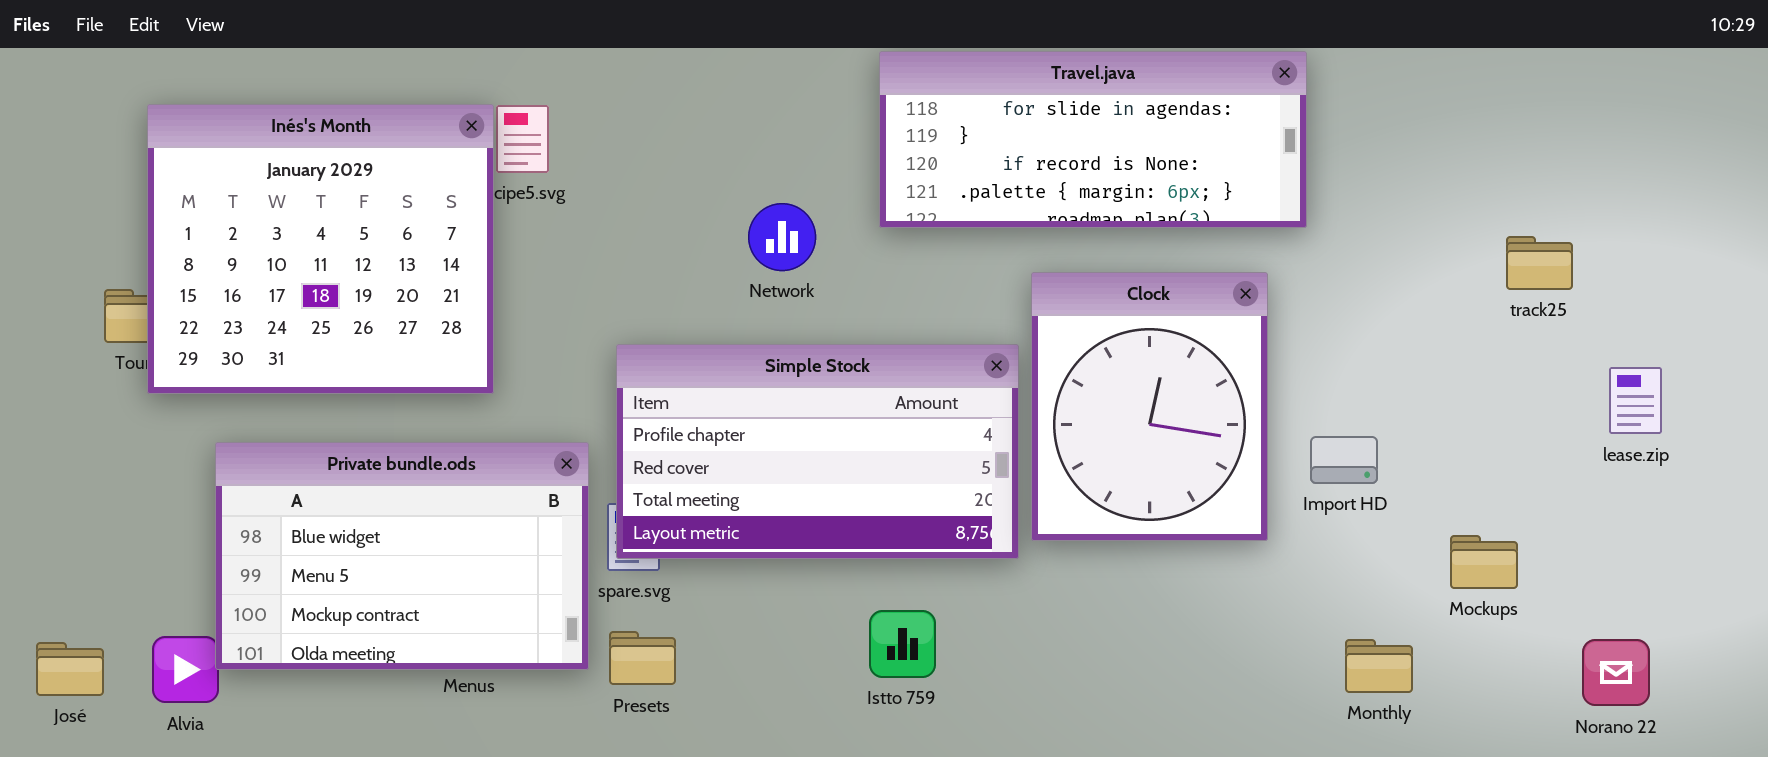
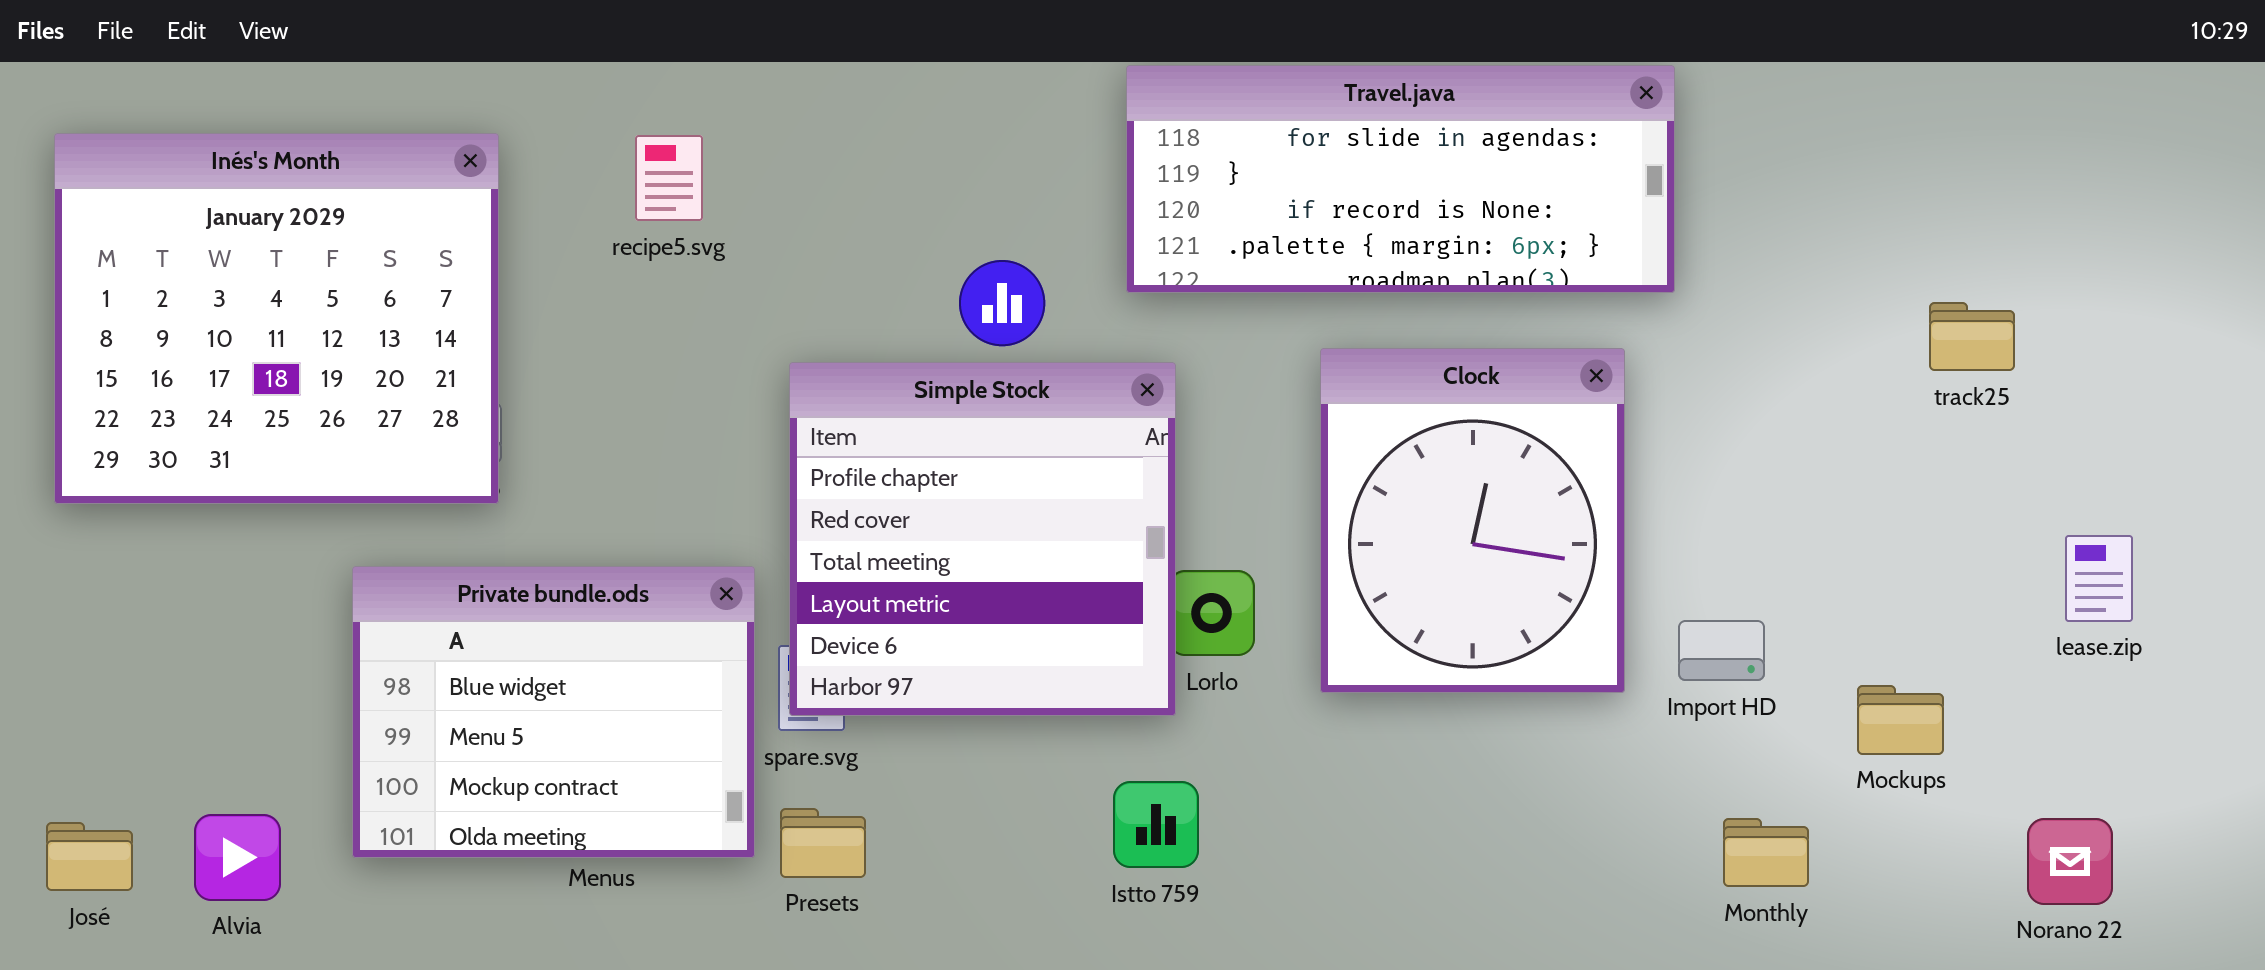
Inés's Month: [147,104,494,394] -> [54,133,499,504], moved
Simple Stock: [616,344,1019,559] -> [789,362,1176,716], resized
lease.zip: [1609,367,1662,434] -> [2065,535,2133,622], moved
Import HD: [1310,436,1378,484] -> [1678,620,1765,681], moved
Private bundle.ods: [215,442,589,670] -> [352,566,755,858], resized

